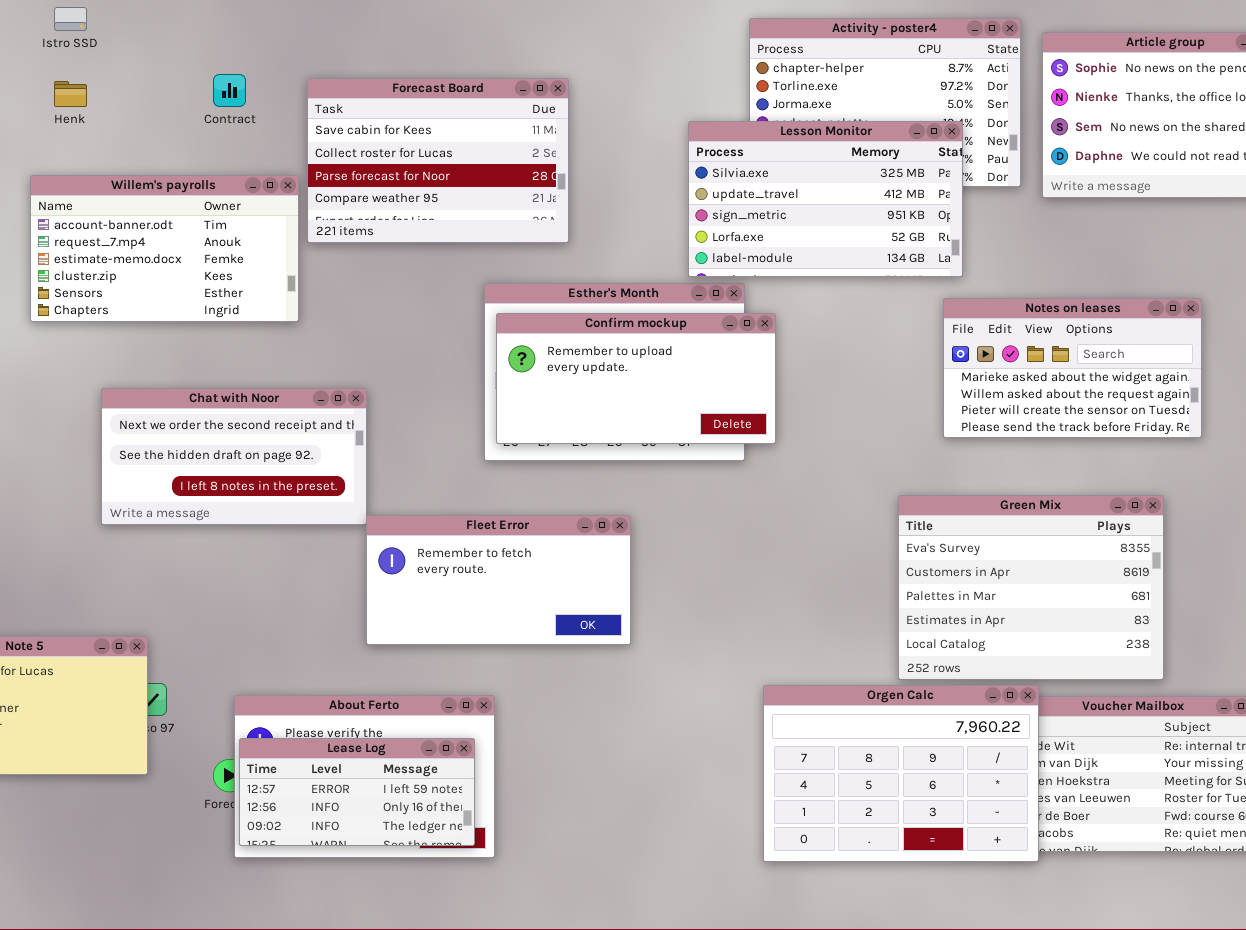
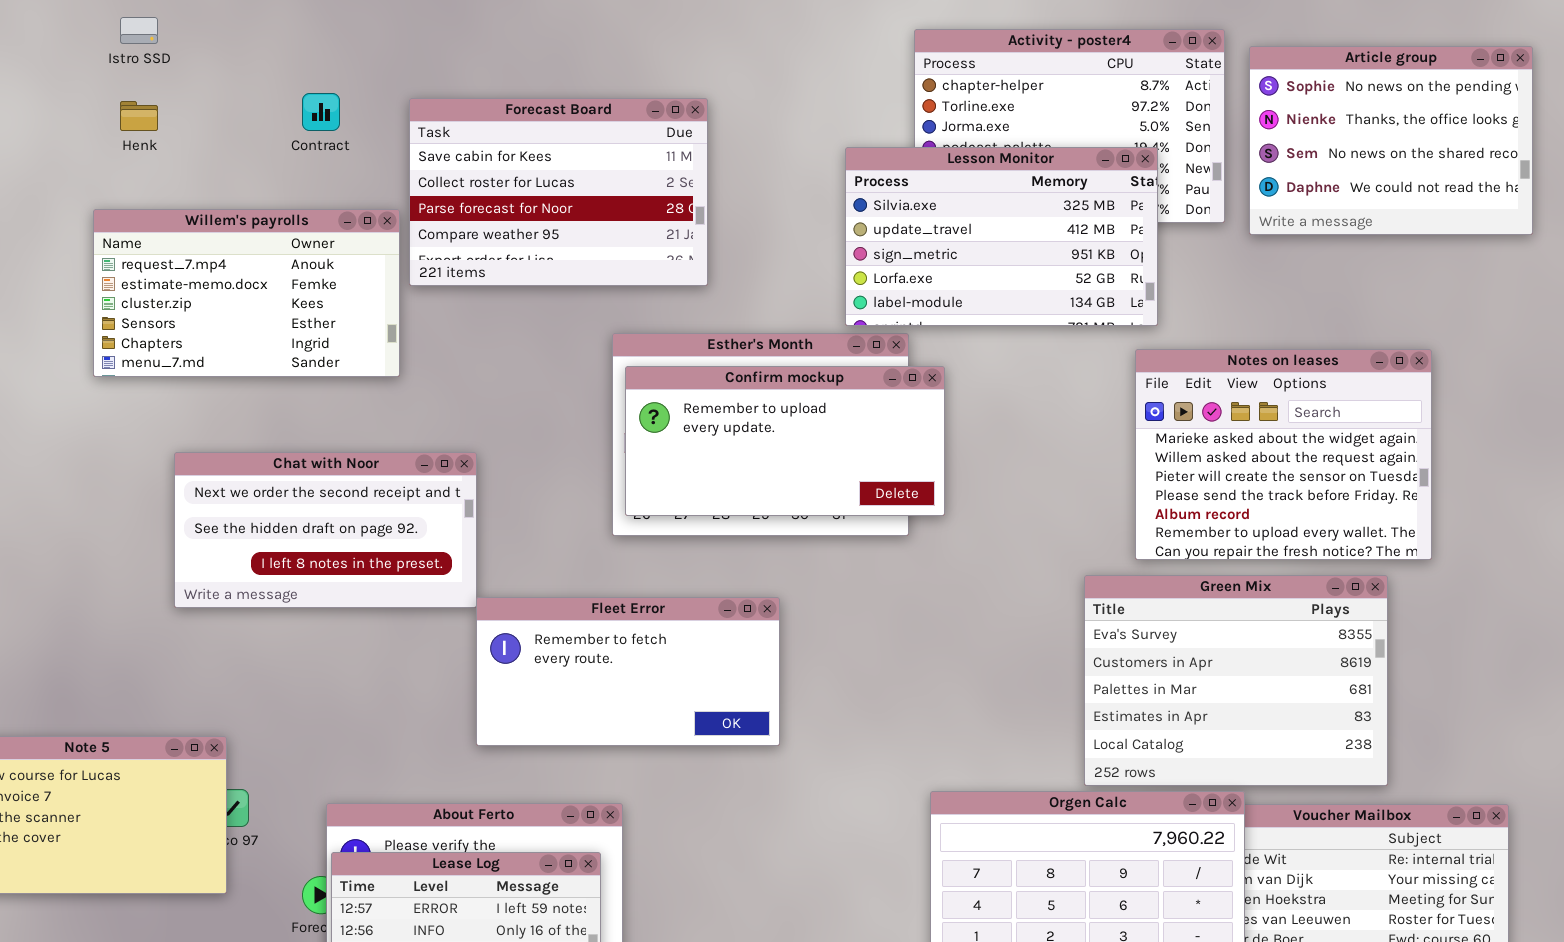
Willem's payrolls: [30,175,299,322] -> [93,209,400,377], scrolled down 1 row
Notes on leases: [943,298,1202,438] -> [1135,349,1432,560], resized

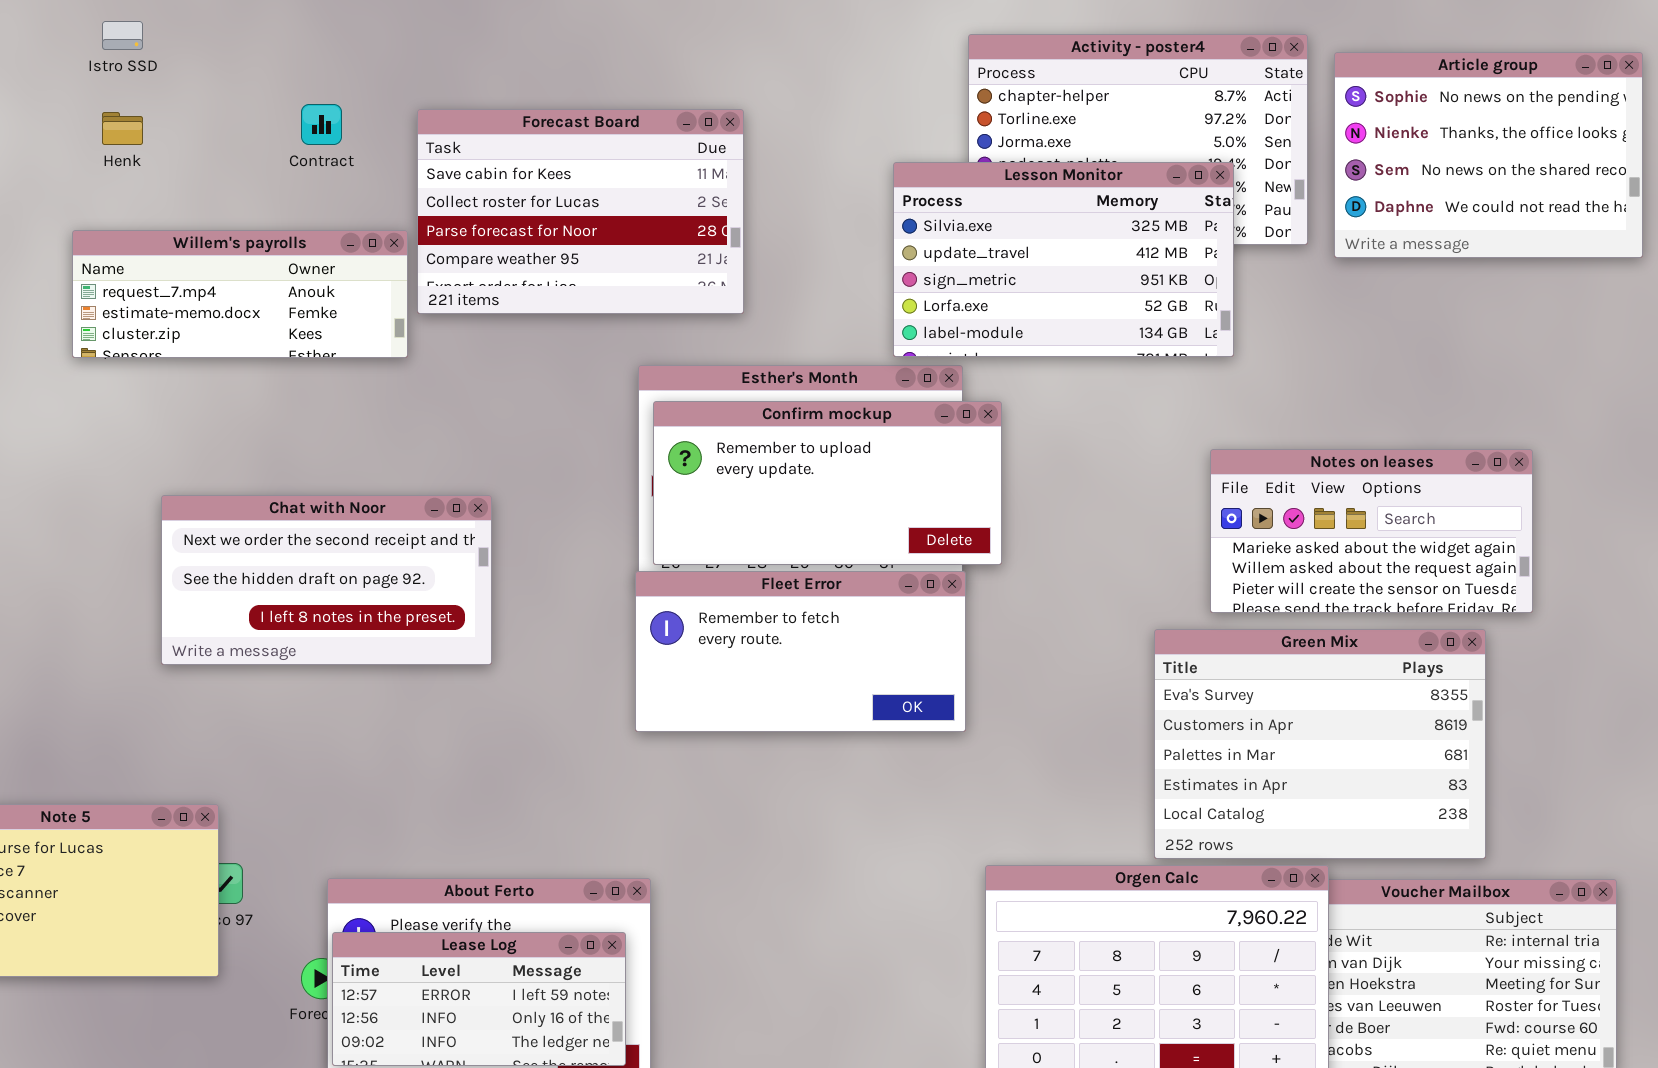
Willem's payrolls: [93,209,400,377] -> [72,230,408,358], resized
Notes on leases: [1135,349,1432,560] -> [1210,449,1533,613], resized
Fleet Error: [476,597,780,746] -> [635,571,966,732], moved

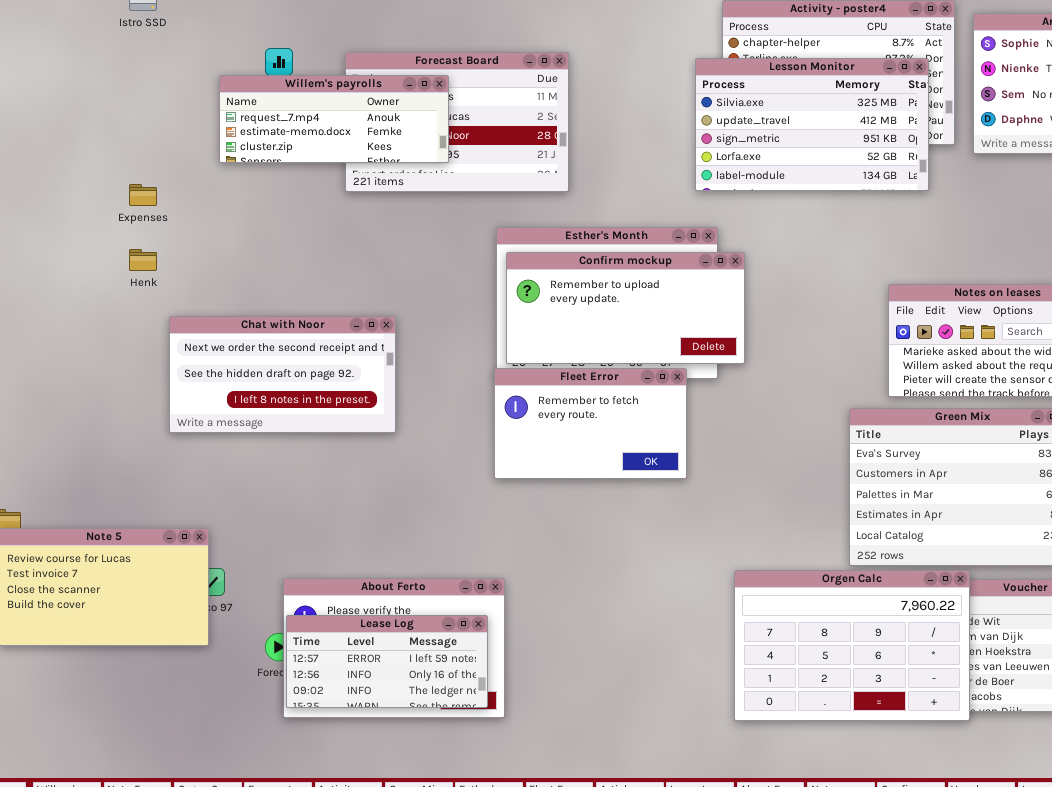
Henk: [102,112,143,145] -> [129,249,157,271], moved
Lesson Monitor: [893,162,1234,357] -> [695,58,929,191], moved
Willem's payrolls: [72,230,408,358] -> [219,75,449,163], moved
Fleet Error: [635,571,966,732] -> [494,368,687,479], resized

